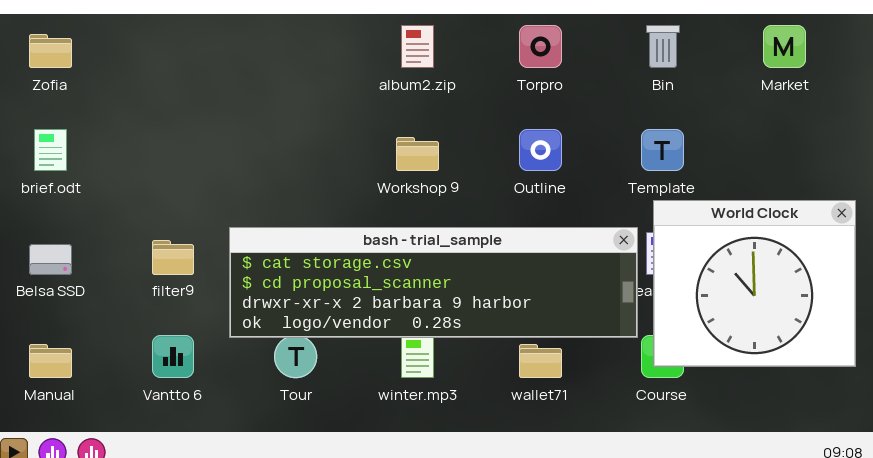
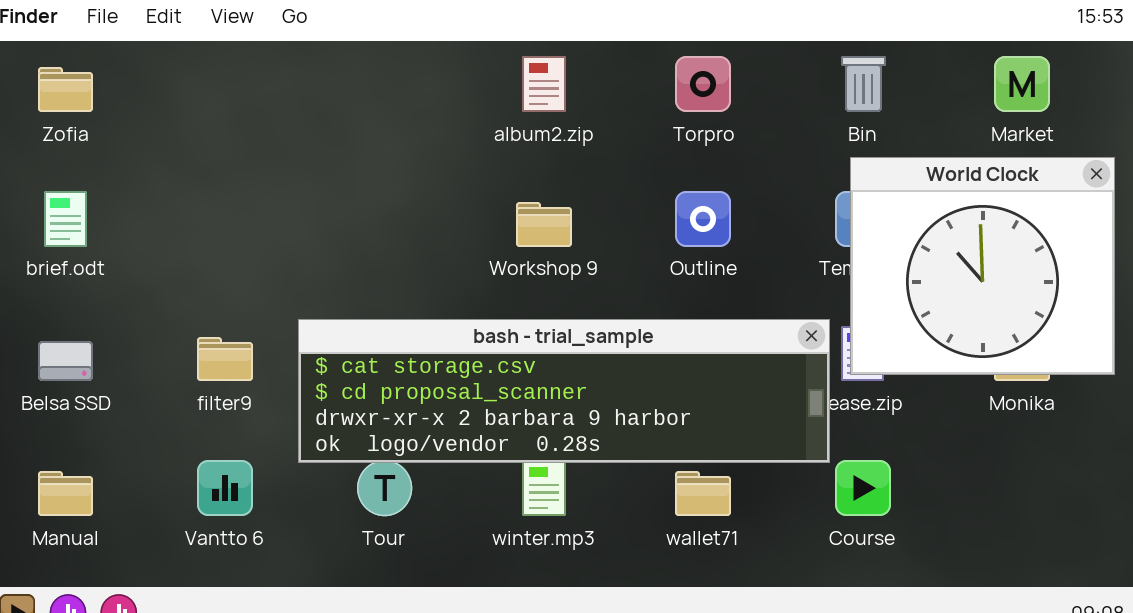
World Clock: [653,200,856,367] -> [850,157,1115,375], moved

